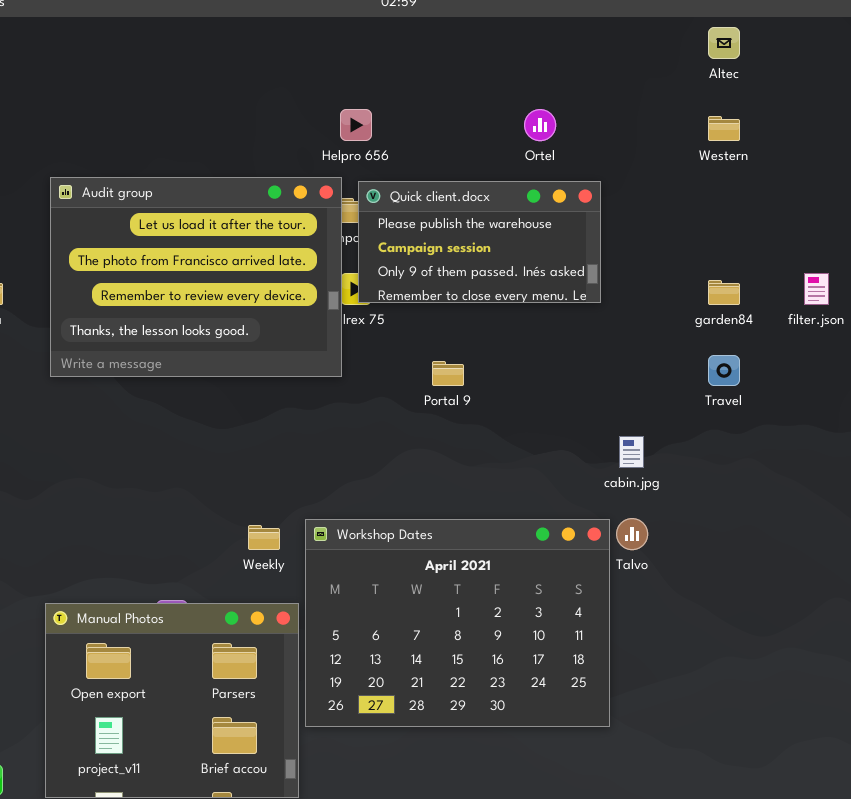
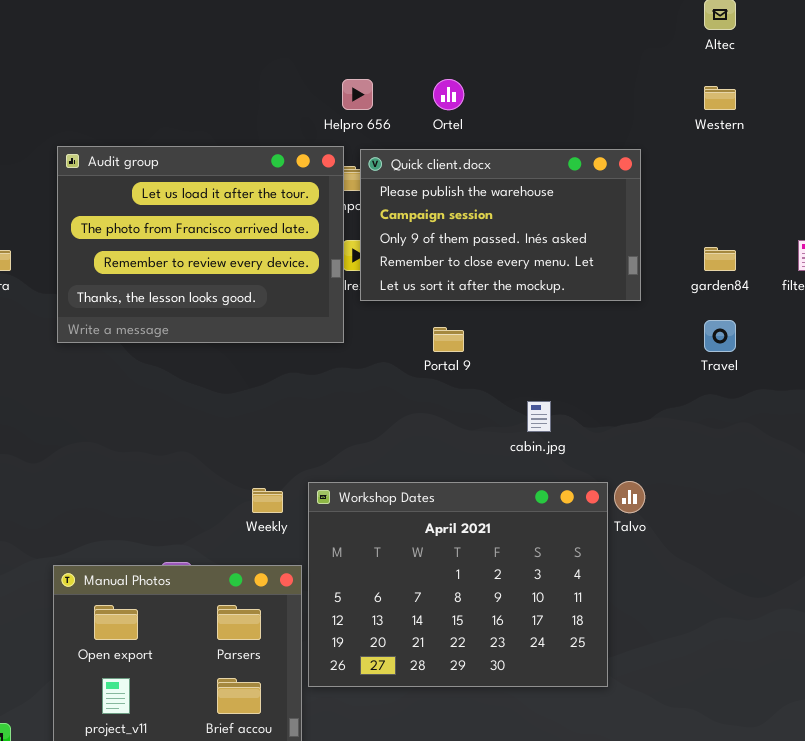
Ortel: [524,109,556,141] -> [433,79,464,110], moved
Quick client.docx: [358,181,601,303] -> [360,149,641,301], resized
cabin.jpg: [619,436,644,468] -> [527,401,551,432], moved

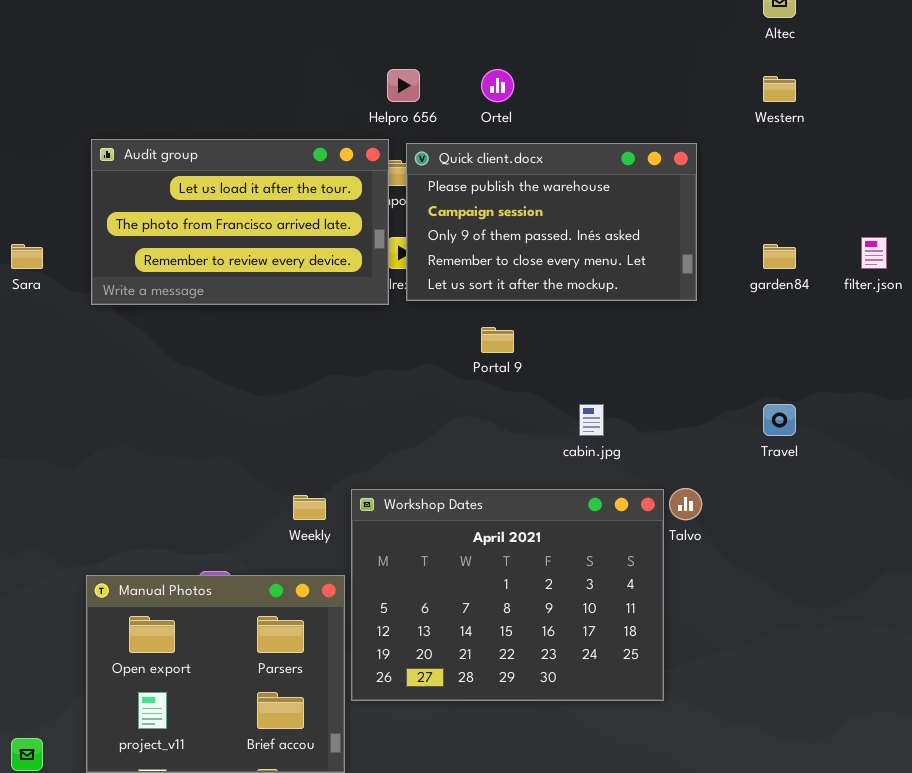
Audit group: [57,146,344,343] -> [91,139,389,305], resized
Travel: [704,320,736,352] -> [763,404,796,436], moved

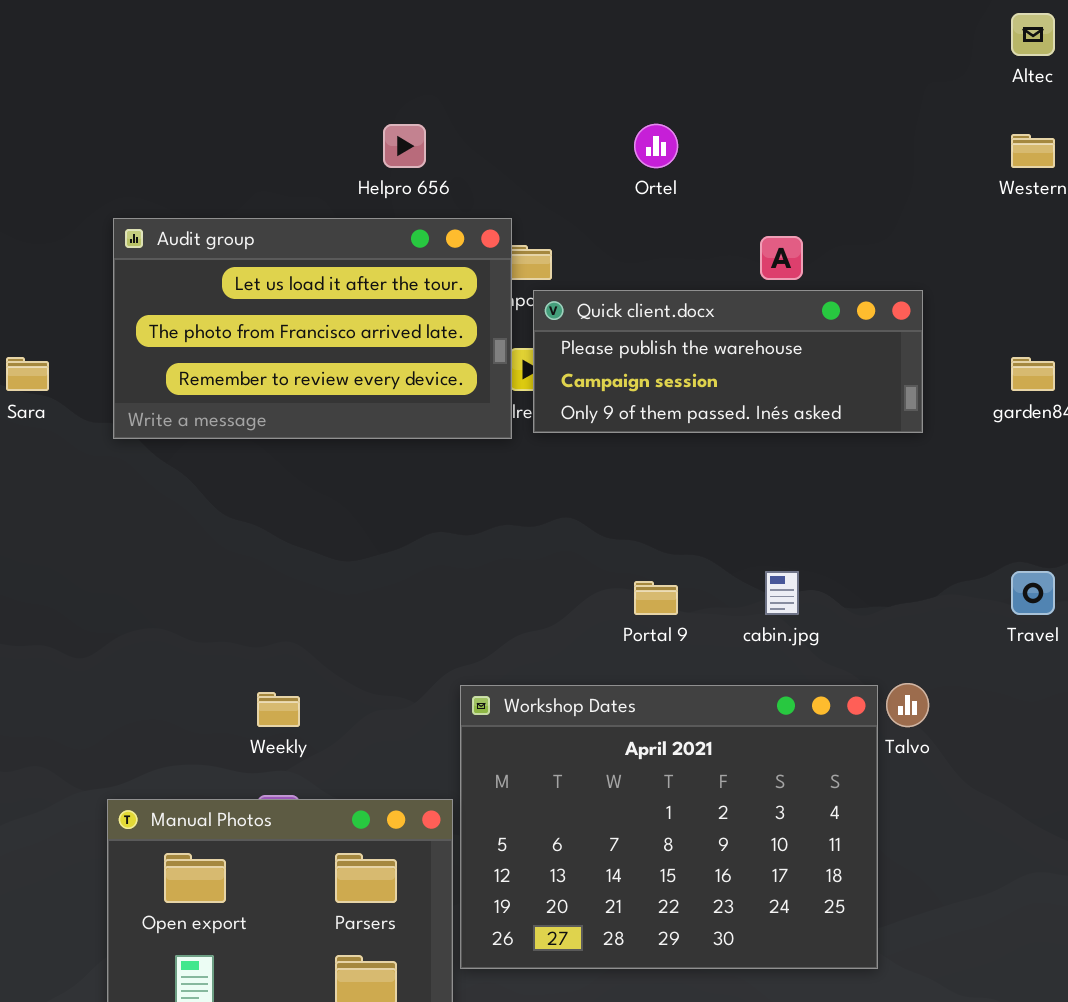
Helpro 656: [387,69,420,102] -> [383,124,426,168], moved
Quick client.docx: [406,143,697,301] -> [533,290,923,433], resized
Portal 9: [481,327,514,353] -> [634,581,678,615], moved
Weekly: [293,495,326,520] -> [257,692,300,727], moved

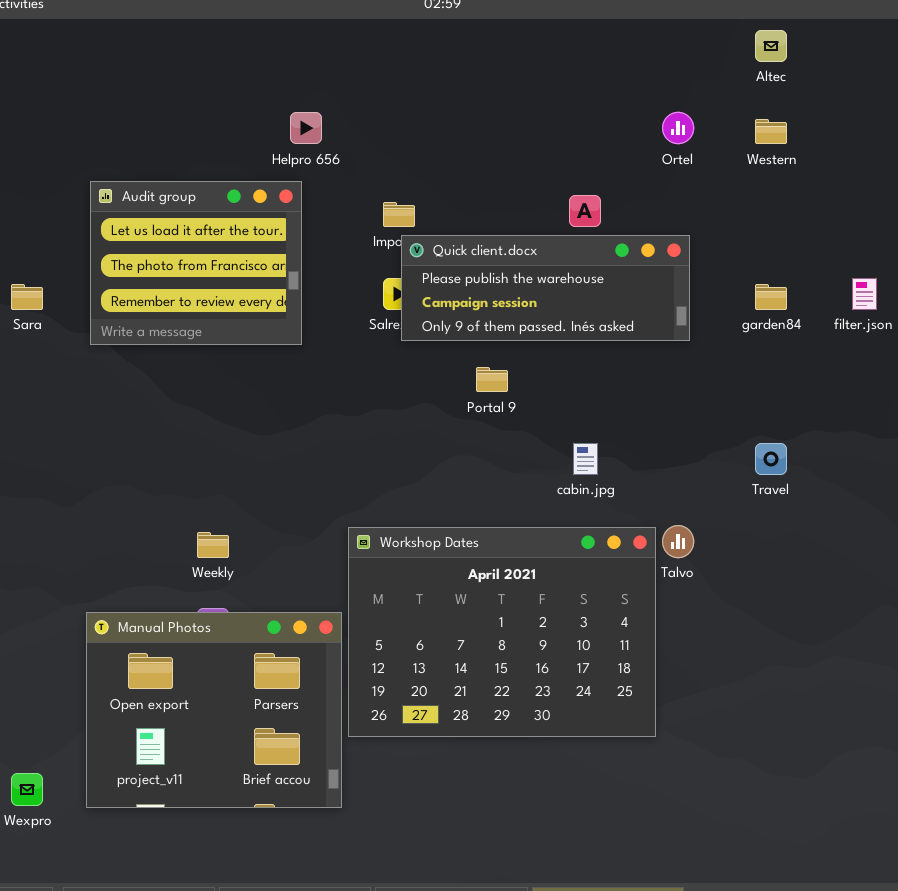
Ortel: [634,124,678,168] -> [662,112,694,144], moved
Audit group: [113,218,512,439] -> [90,181,302,345], resized
Portal 9: [634,581,678,615] -> [476,367,508,392], moved

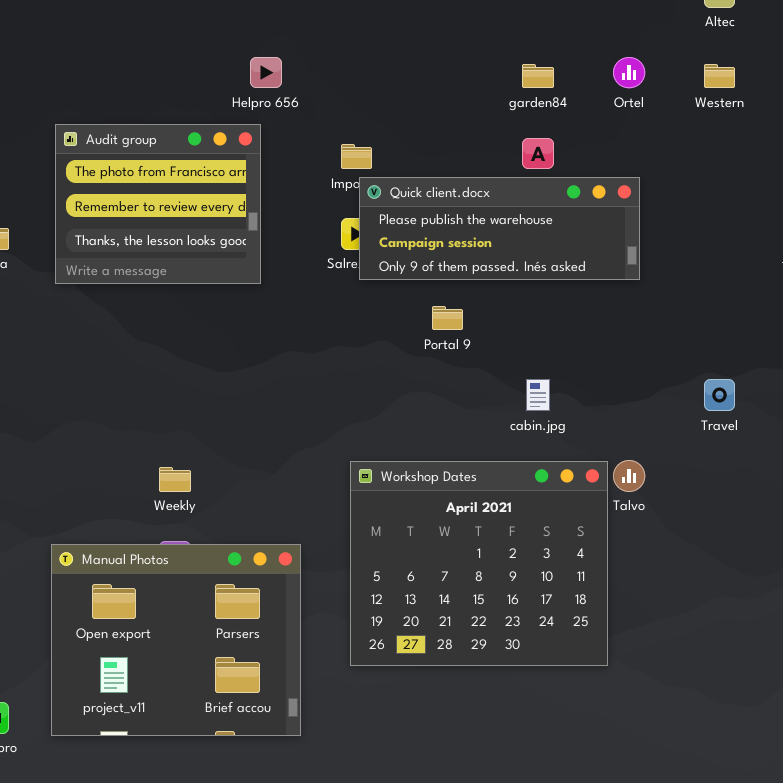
Audit group: [90,181,302,345] -> [55,124,261,284], scrolled down 1 row
garden84: [755,284,787,310] -> [522,64,554,88], moved
Workshop Dates: [348,527,656,737] -> [350,461,608,666], resized

